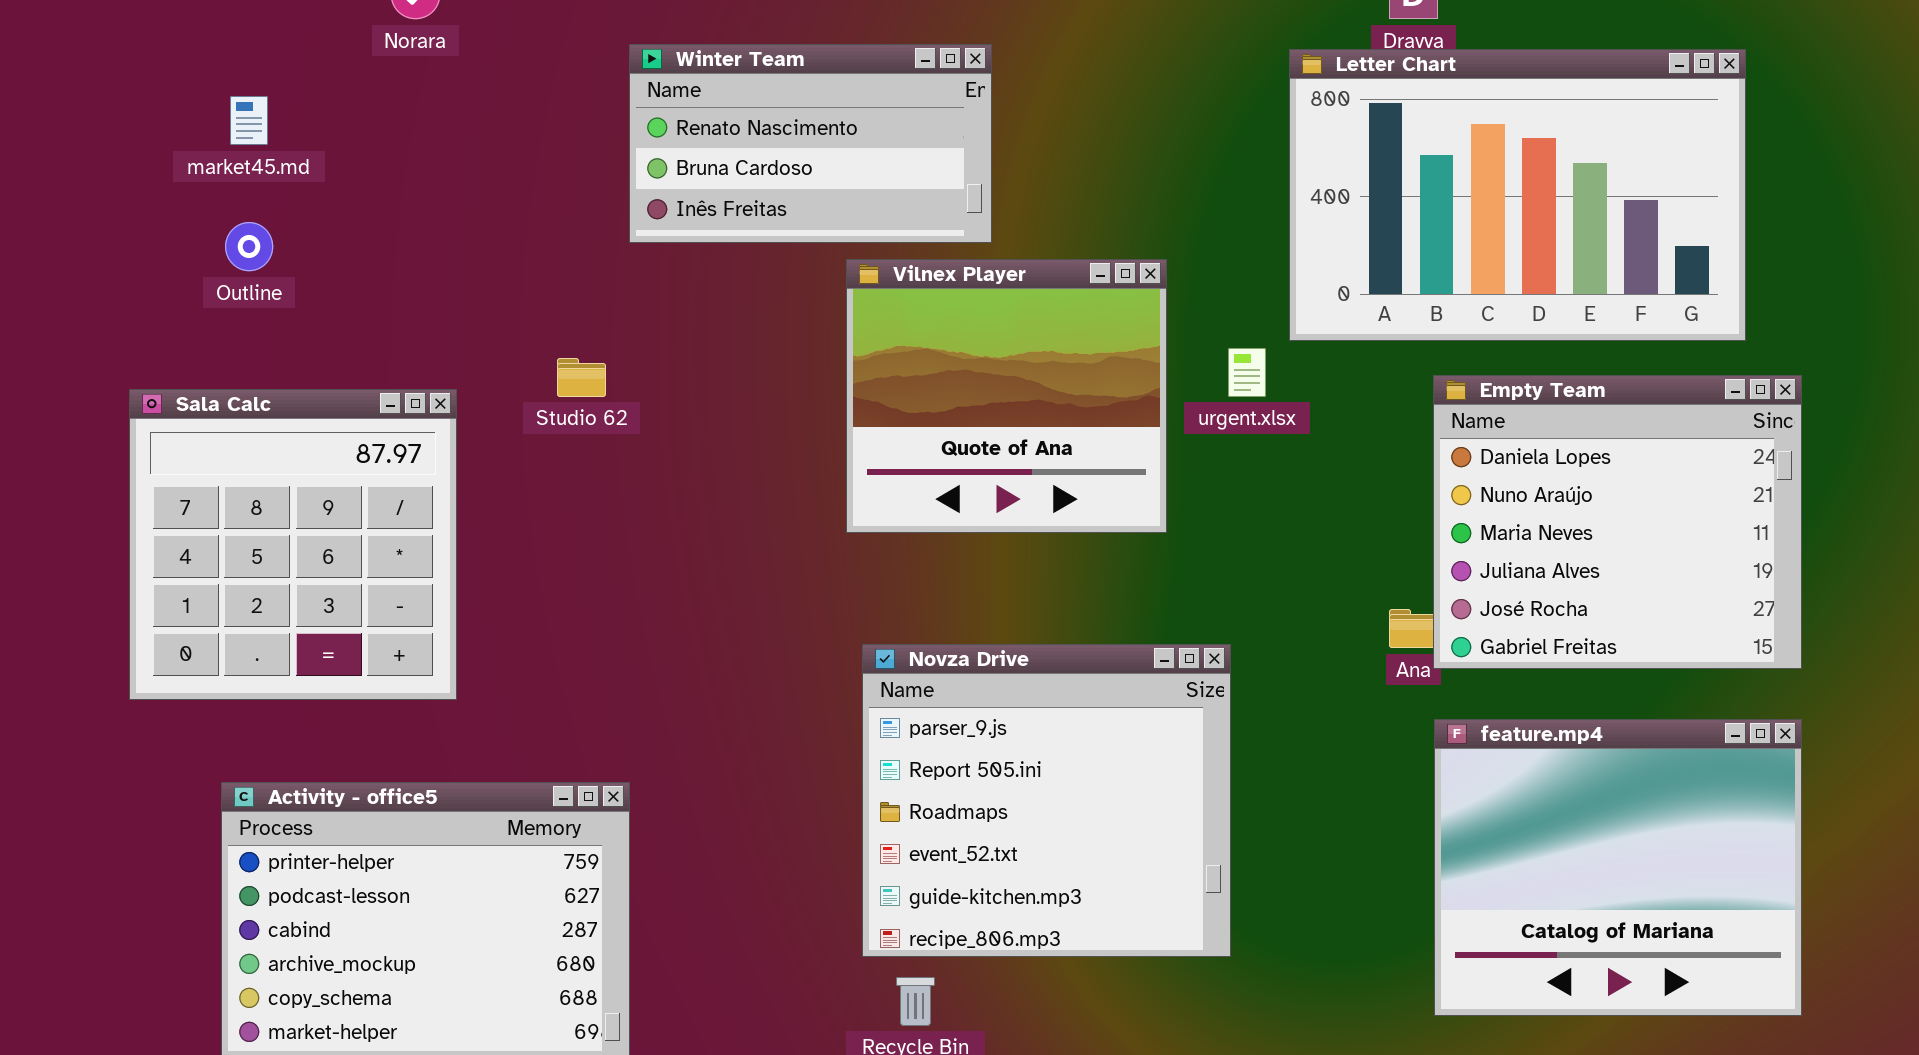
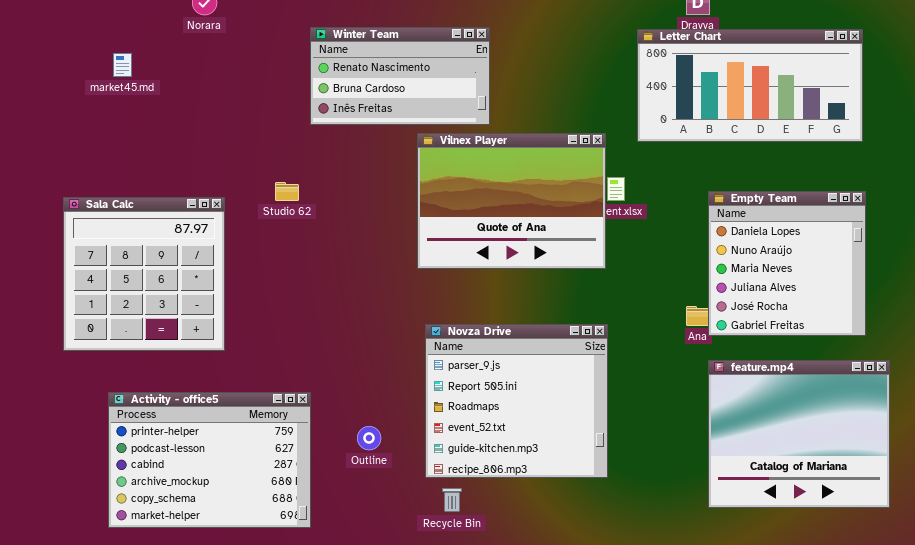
Letter Chart: [1289,49,1746,341] -> [637,29,863,142], resized
Outline: [225,222,273,271] -> [357,426,381,450], moved
Vilnex Player: [846,259,1167,533] -> [417,133,606,269], resized
Empty Team: [1433,375,1802,669] -> [708,191,866,336], resized

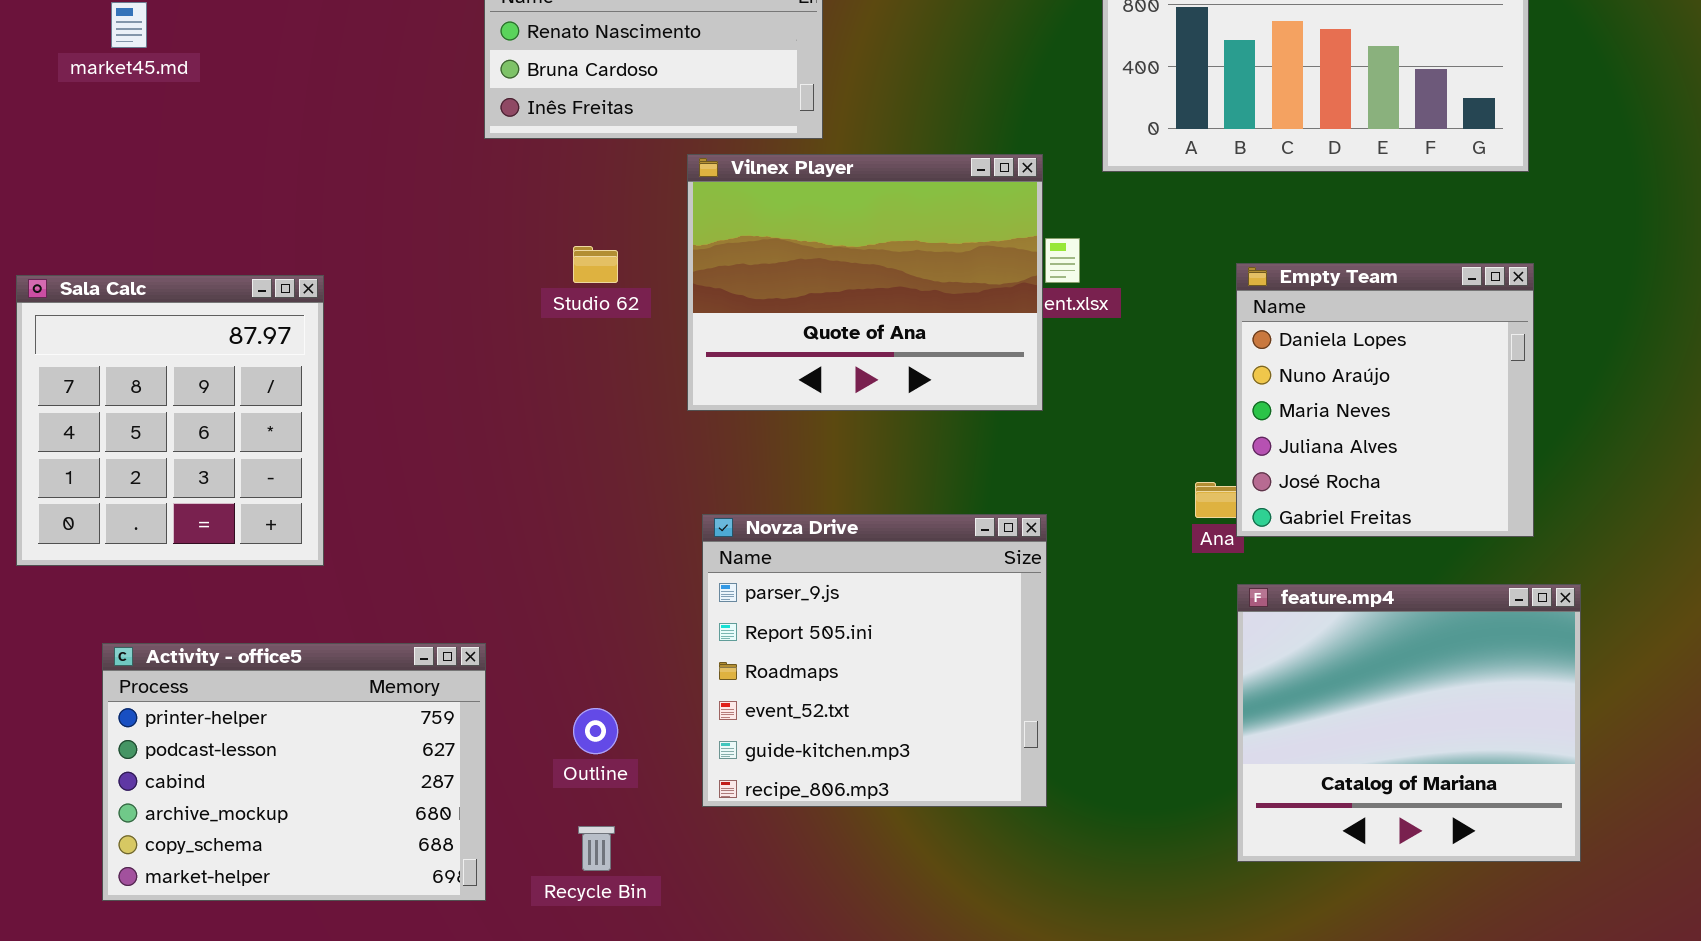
Studio 62: [275,182,299,201] -> [573,246,618,283], moved
Recycle Bin: [442,488,462,512] -> [578,826,615,871], moved

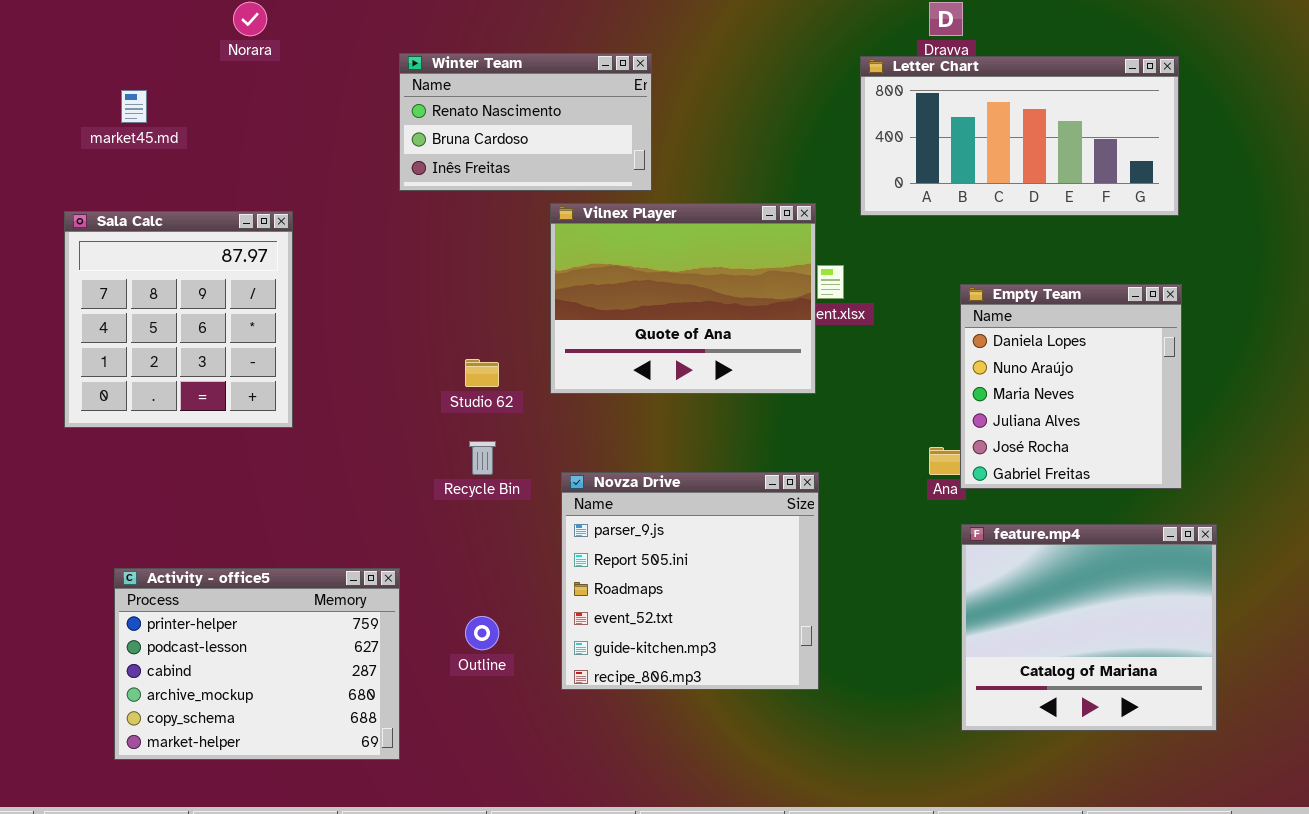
Studio 62: [573,246,618,283] -> [465,359,499,387], moved
Sala Calc: [16,275,324,566] -> [64,211,293,428], moved
Recycle Bin: [578,826,615,871] -> [469,441,496,475], moved

